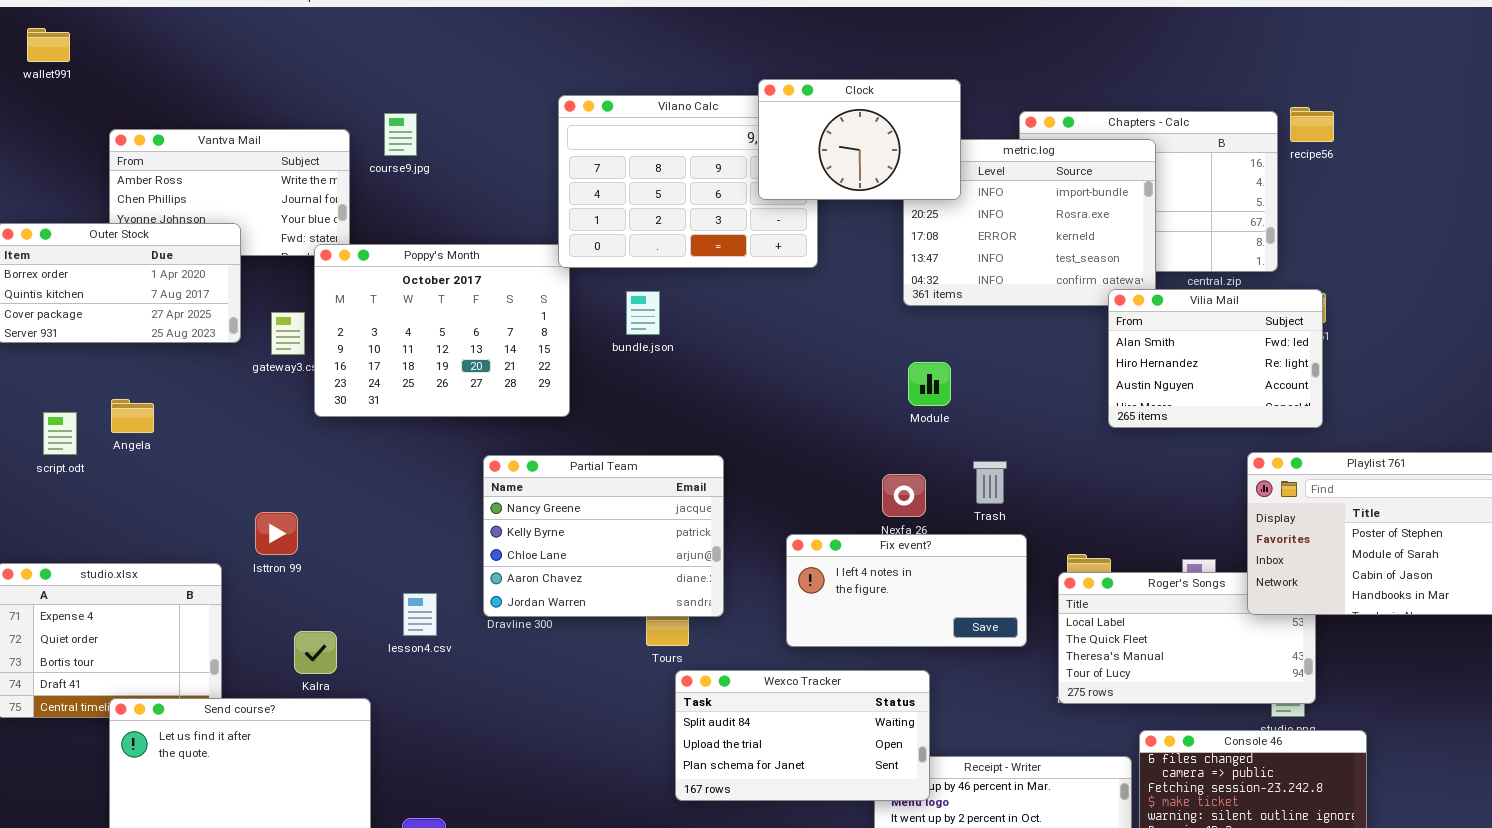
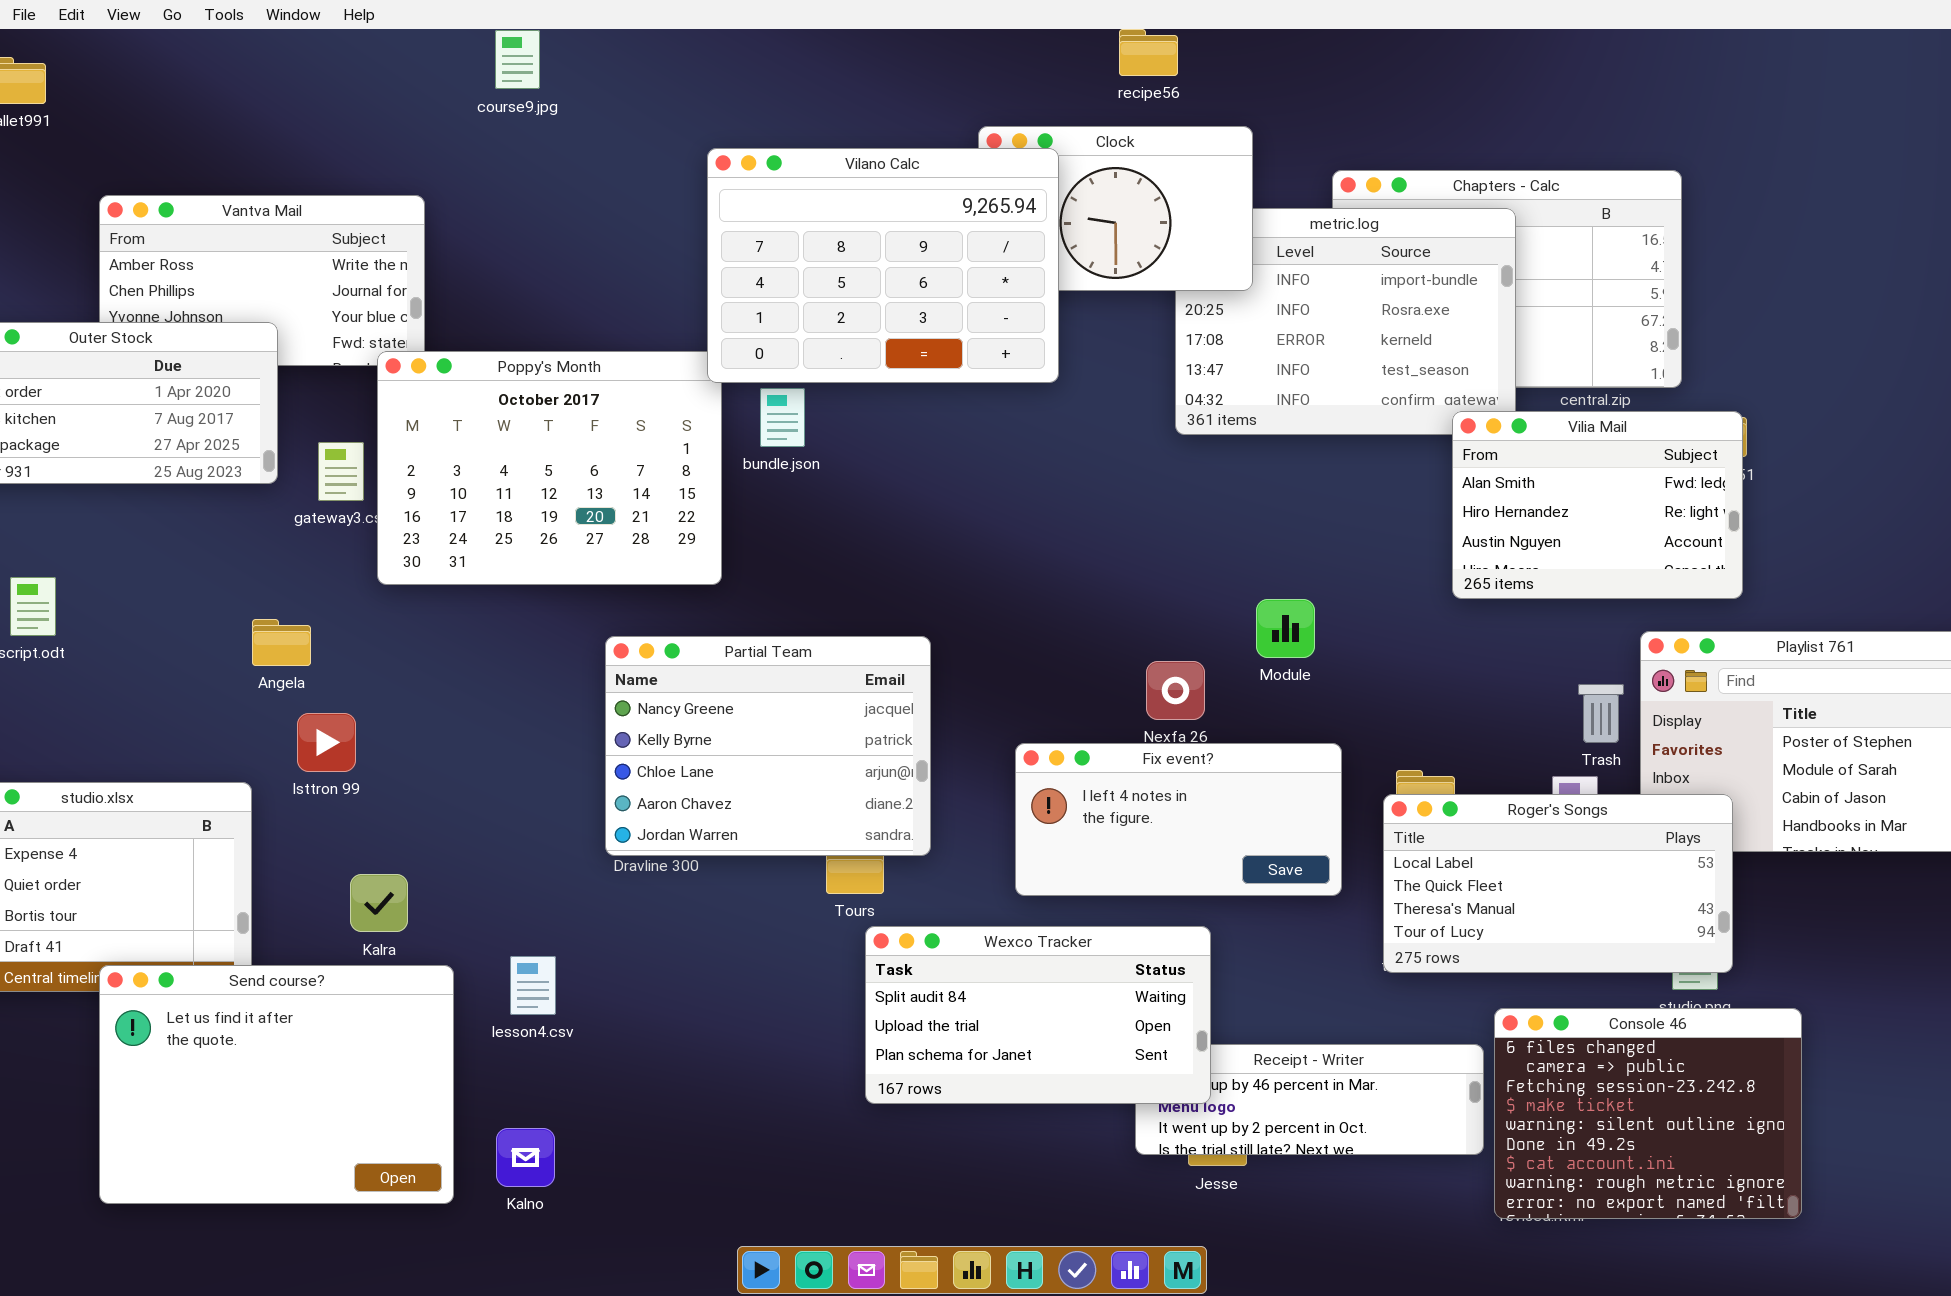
Vilano Calc: [558,95,818,268] -> [707,148,1059,383], raised
recipe56: [1290,107,1334,142] -> [1119,29,1178,76], moved
course9.jpg: [384,113,417,156] -> [495,30,540,89], moved
bundle.json: [626,291,660,335] -> [760,388,805,447], moved
Module: [908,362,951,406] -> [1256,599,1315,658], moved
Angela: [111,399,154,433] -> [252,619,311,666], moved
Trash: [973,461,1007,504] -> [1578,684,1624,743], moved
Roger's Songs: [1058,572,1316,704] -> [1383,794,1733,973], raised
lesson4.csv: [403,593,437,636] -> [510,956,556,1015], moved

